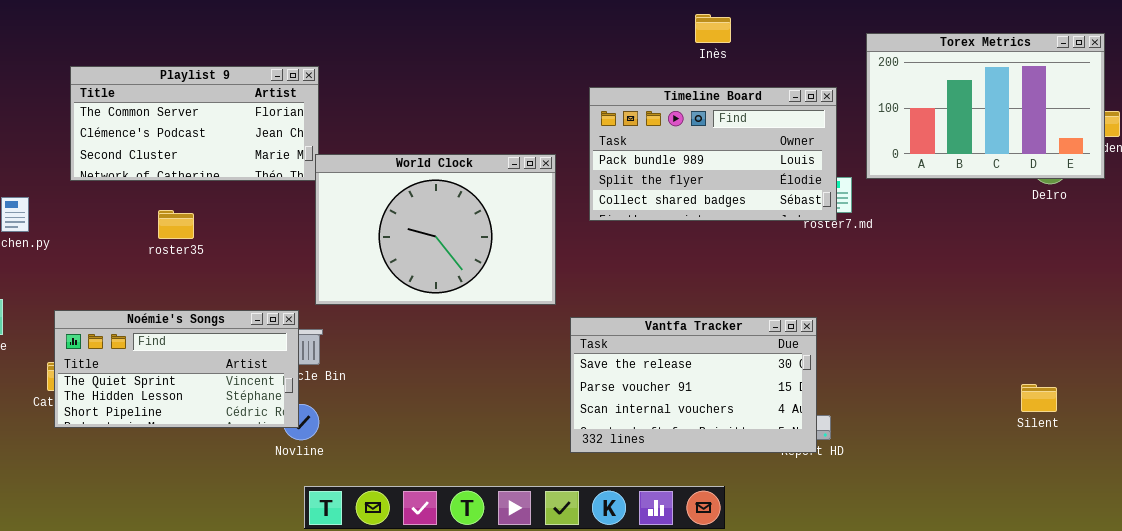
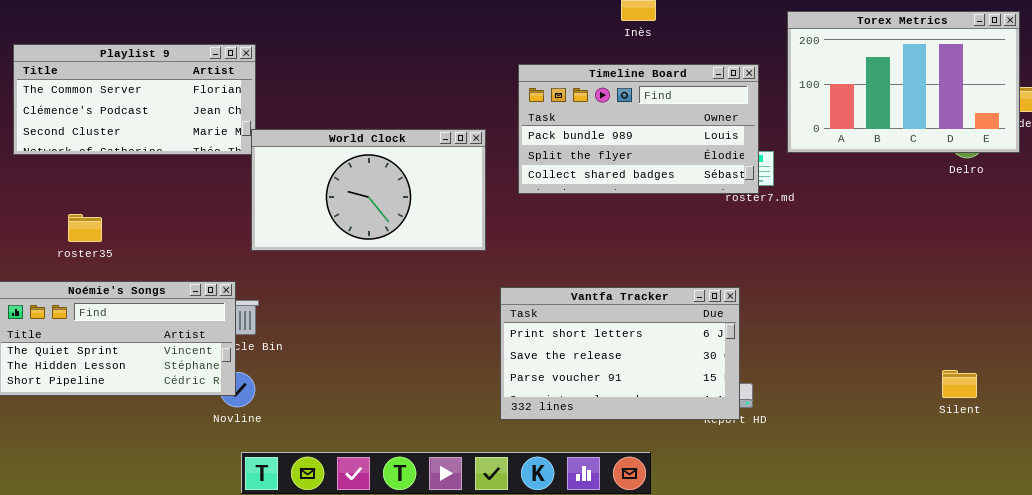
World Clock: [315,154,556,305] -> [251,129,486,251], resized
roster35: [158,210,194,239] -> [68,214,102,242], moved
Vantfa Tracker: [570,317,817,453] -> [500,287,740,420], scrolled up 1 row
Silent: [1021,384,1057,412] -> [942,370,977,398], moved

